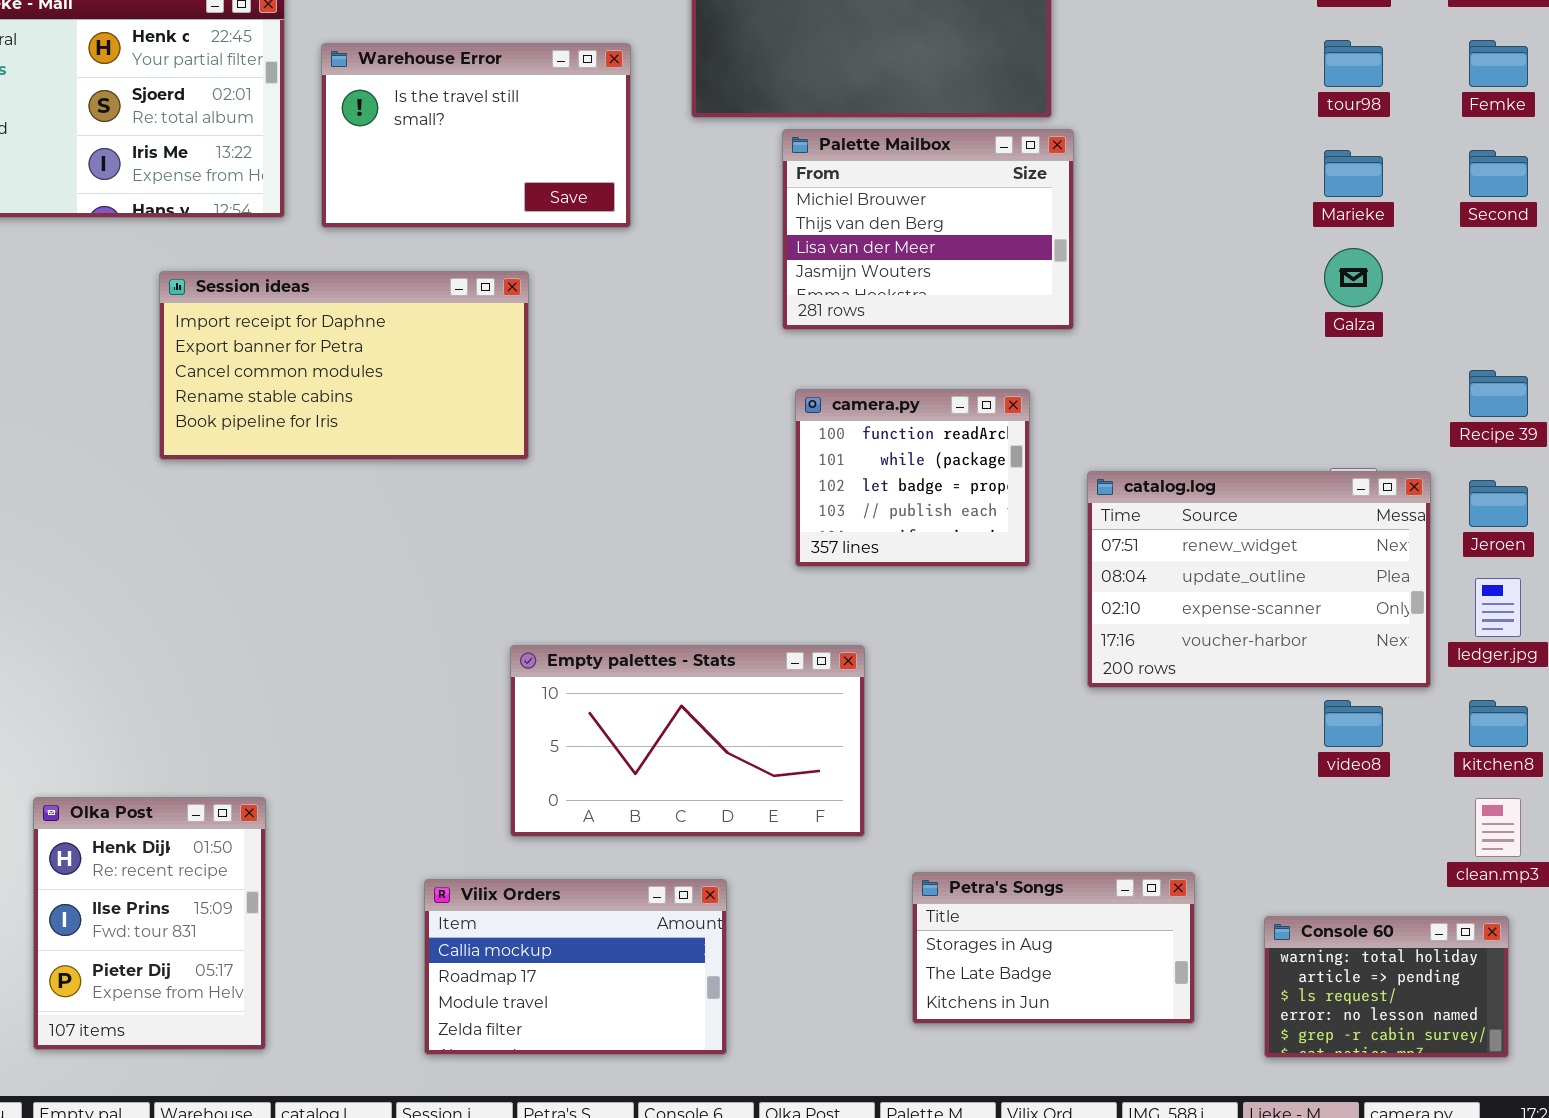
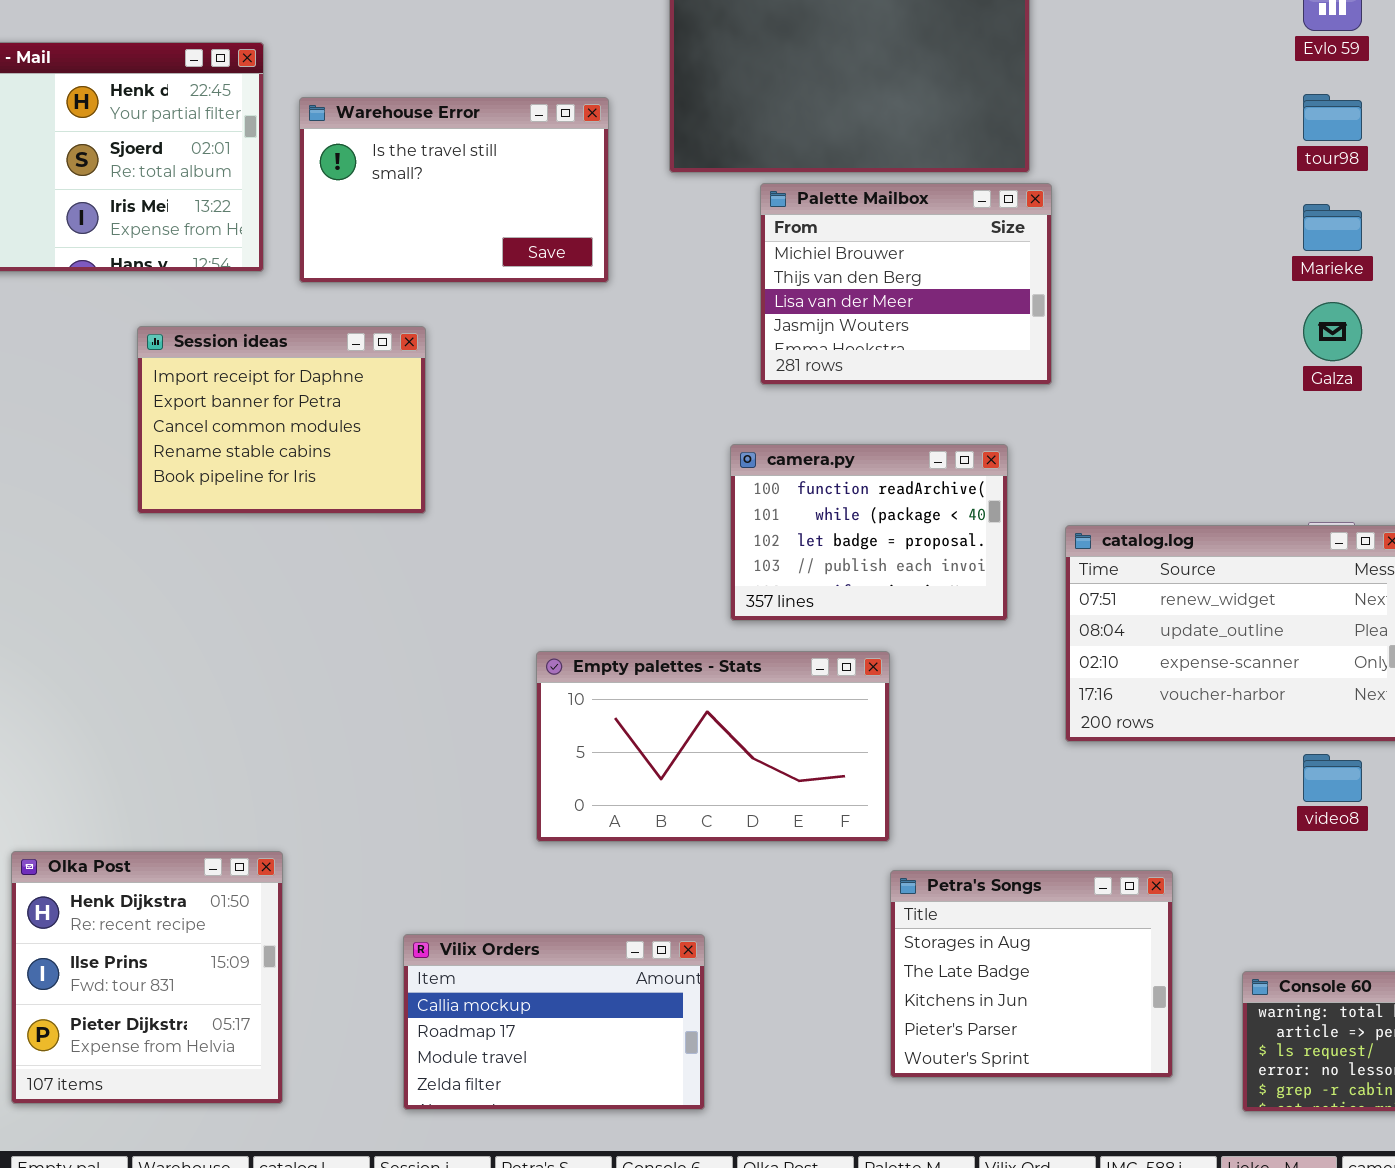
Session ideas: [159,271,529,460] -> [137,326,426,514], resized
camera.py: [795,389,1030,567] -> [730,444,1008,621], resized
Empty palettes - Stats: [510,645,865,837] -> [536,651,890,842], moved
Olka Post: [33,797,266,1050] -> [11,851,283,1104], resized
Petra's Songs: [912,872,1195,1024] -> [890,870,1173,1078], resized

